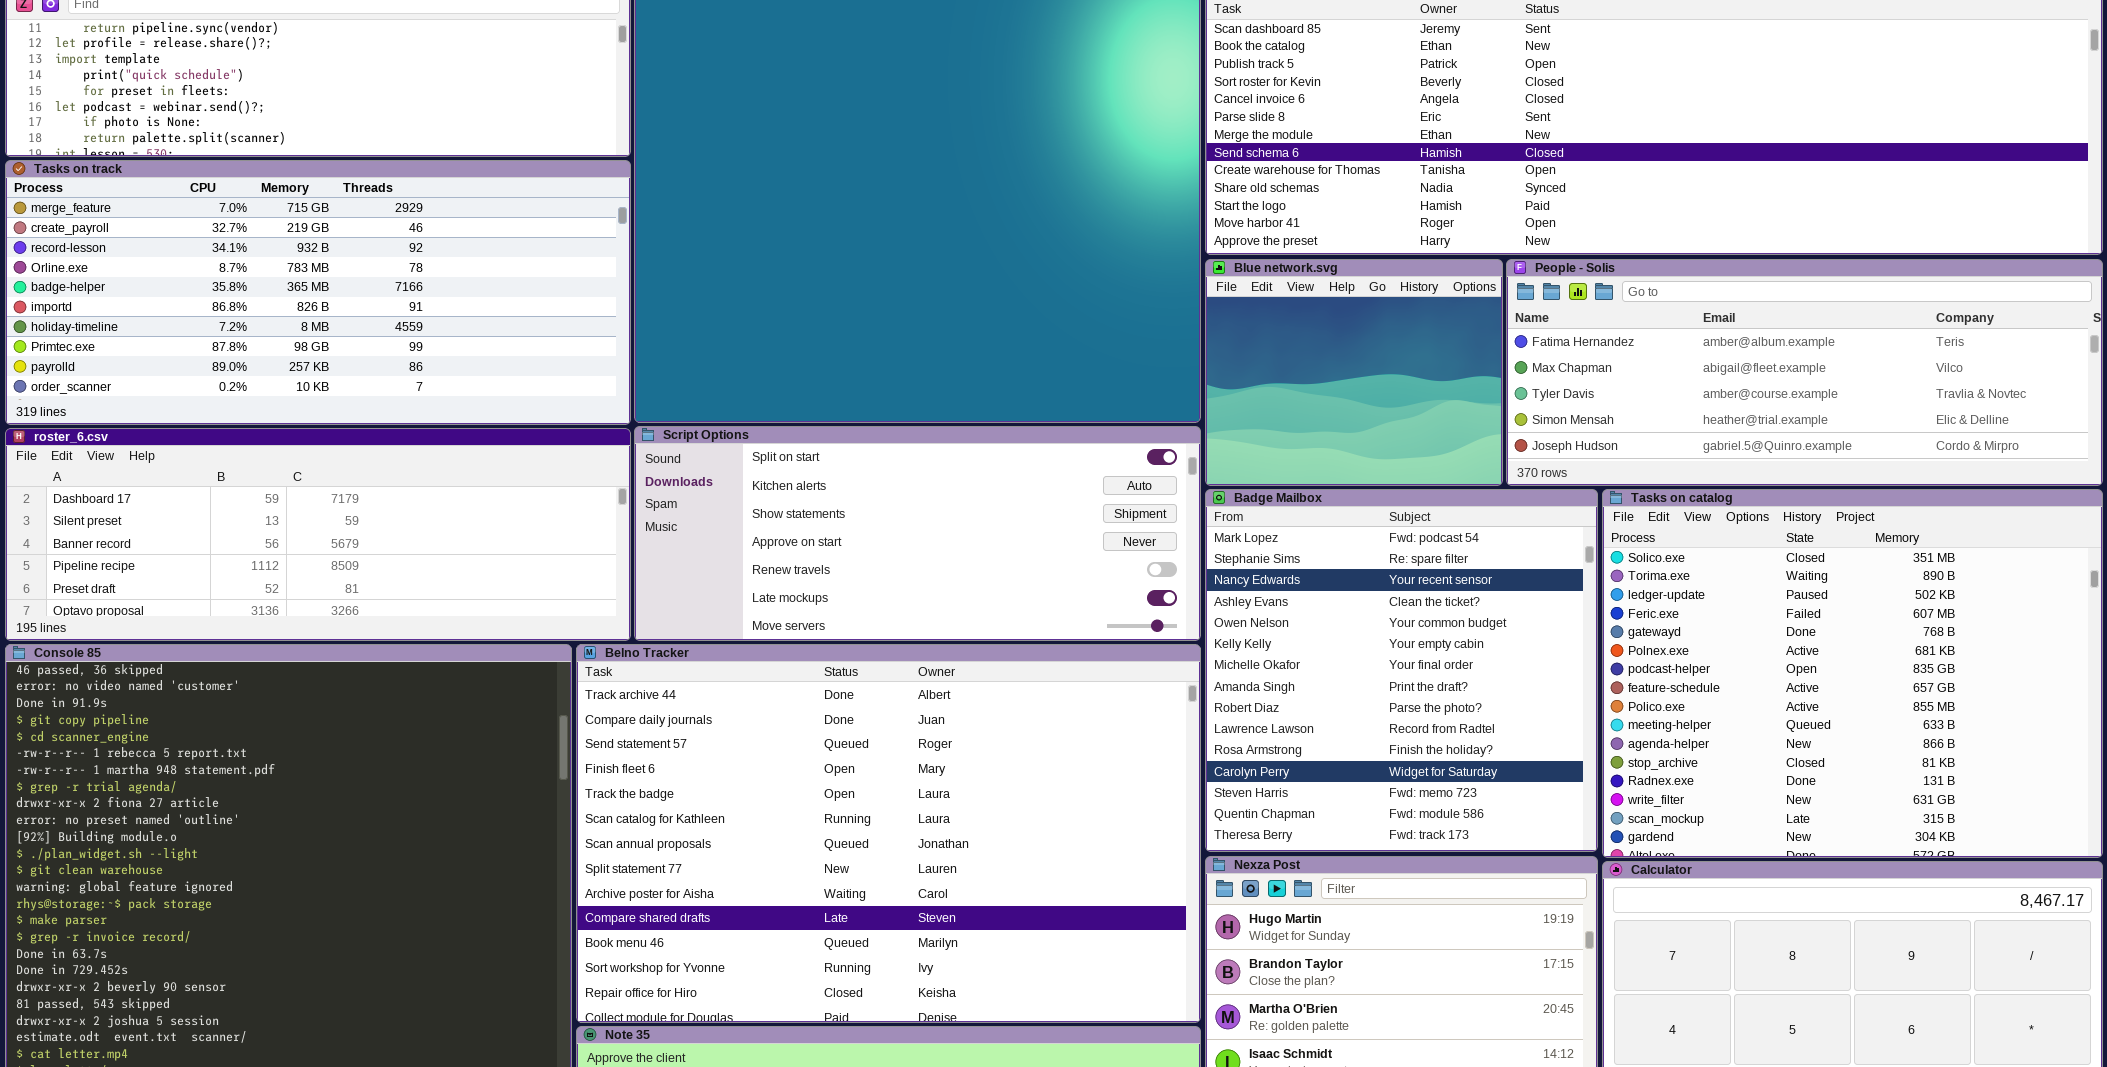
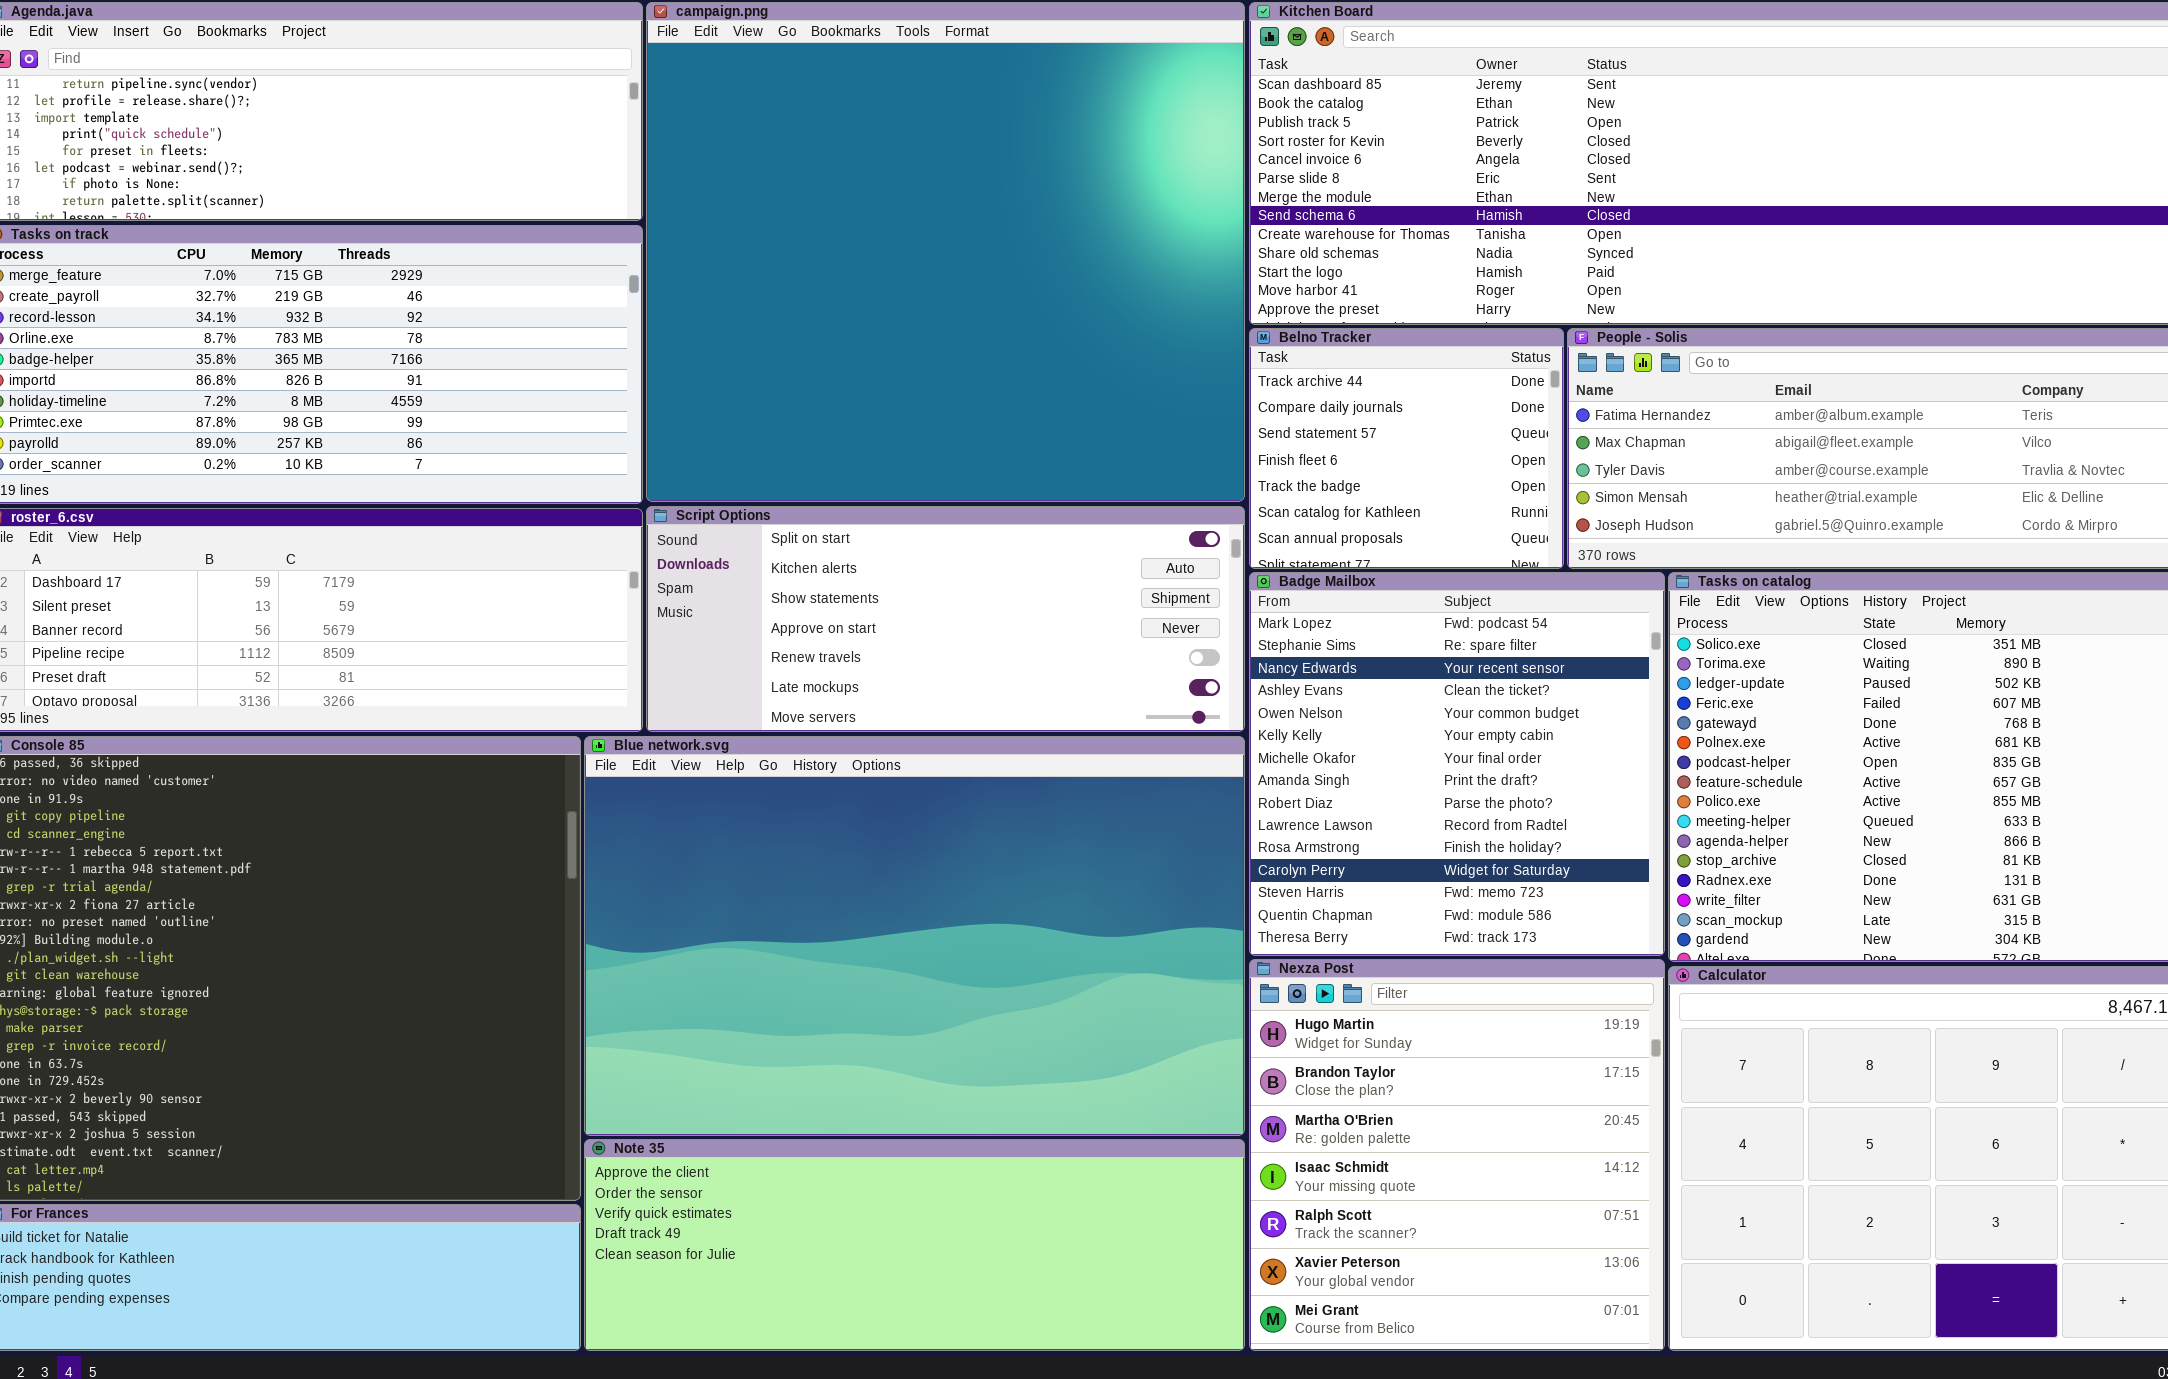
Blue network.svg: [1205,259,1503,486] -> [584,736,1245,1136], moved, resized
Belno Tracker: [576,644,1201,1023] -> [1249,328,1564,569], moved, resized

